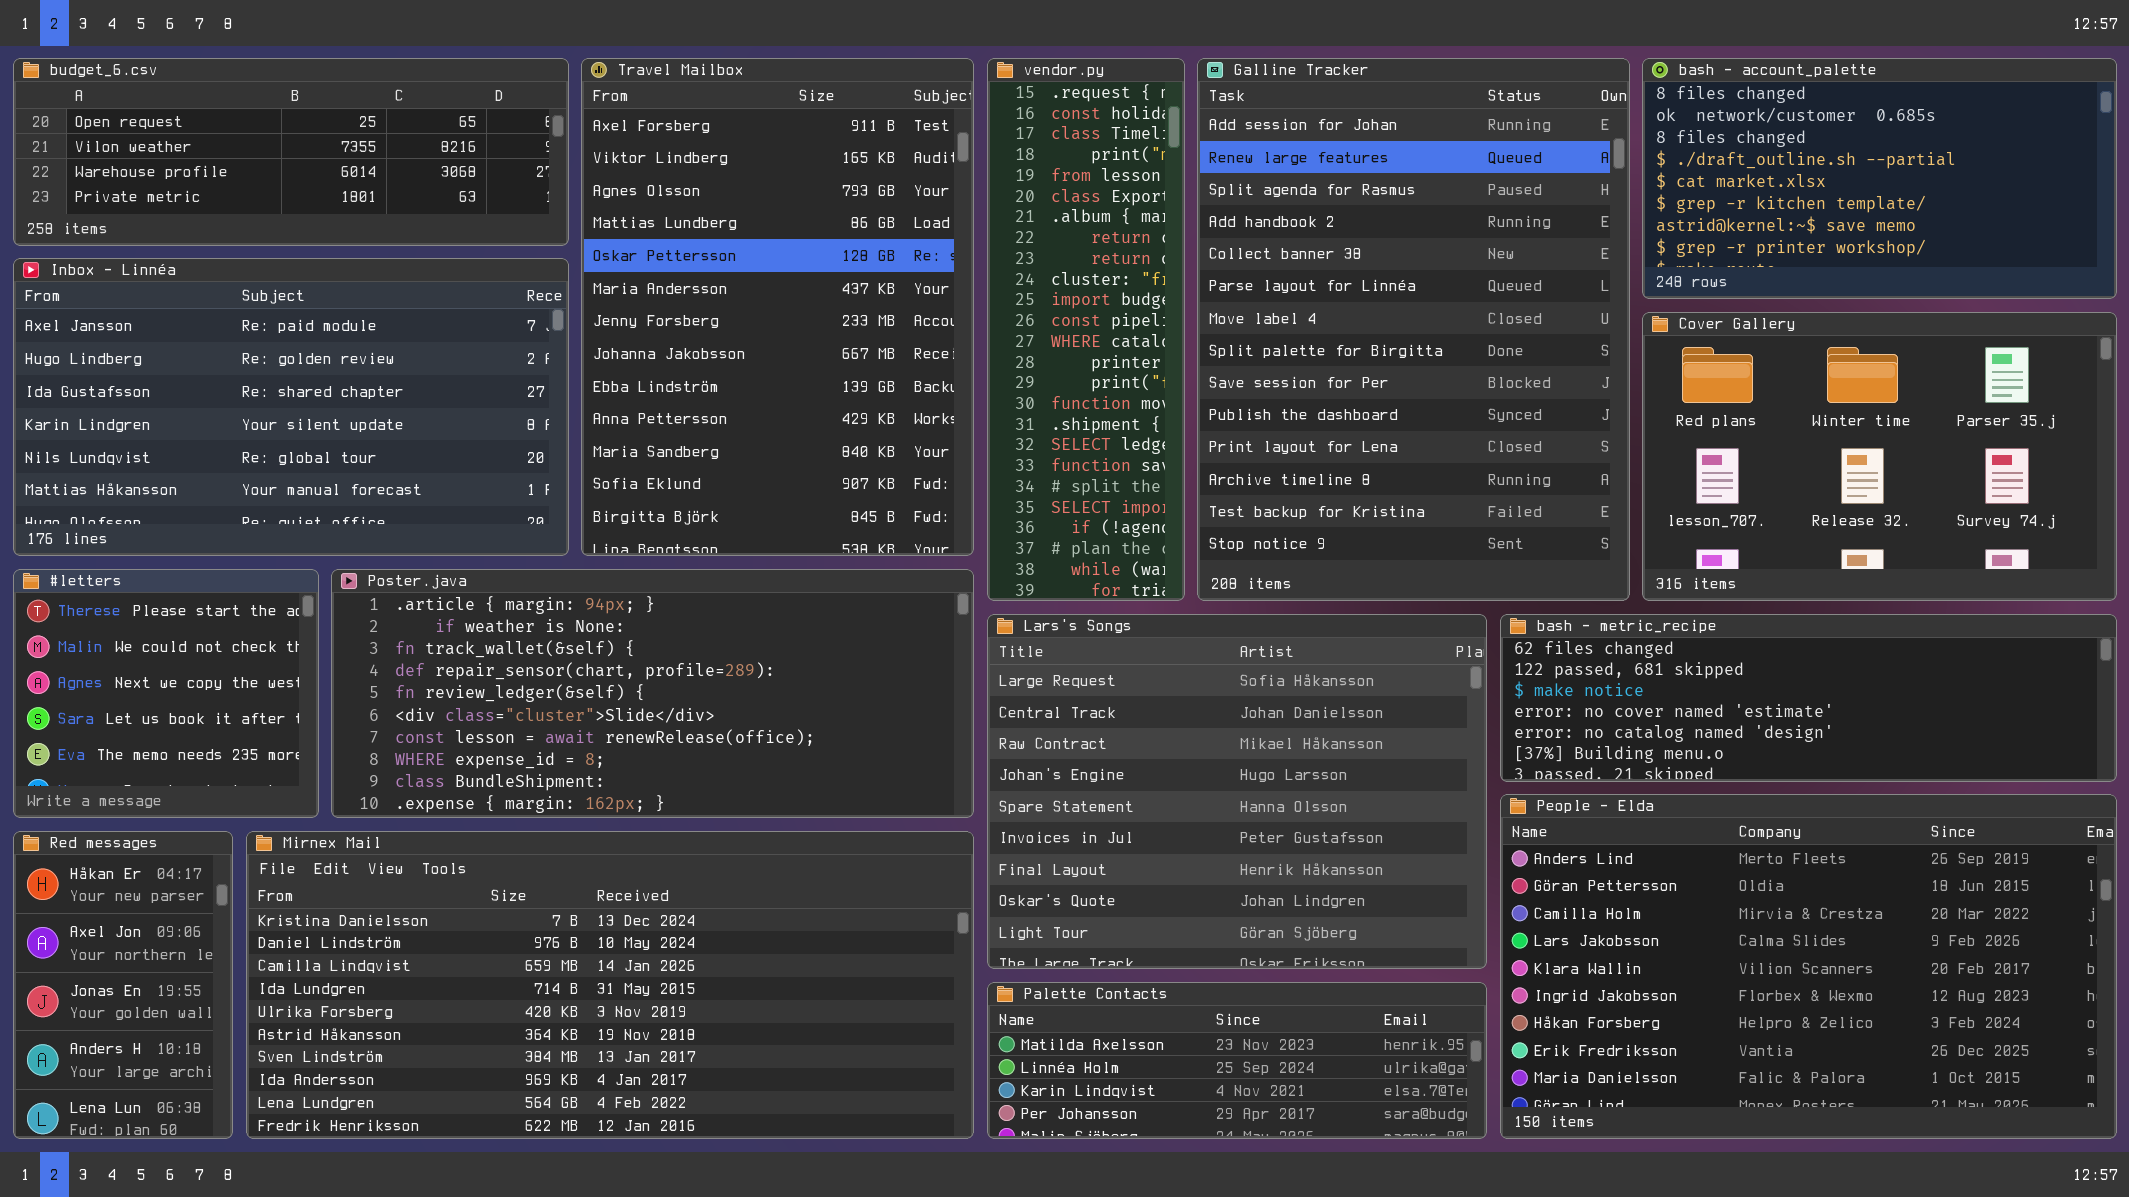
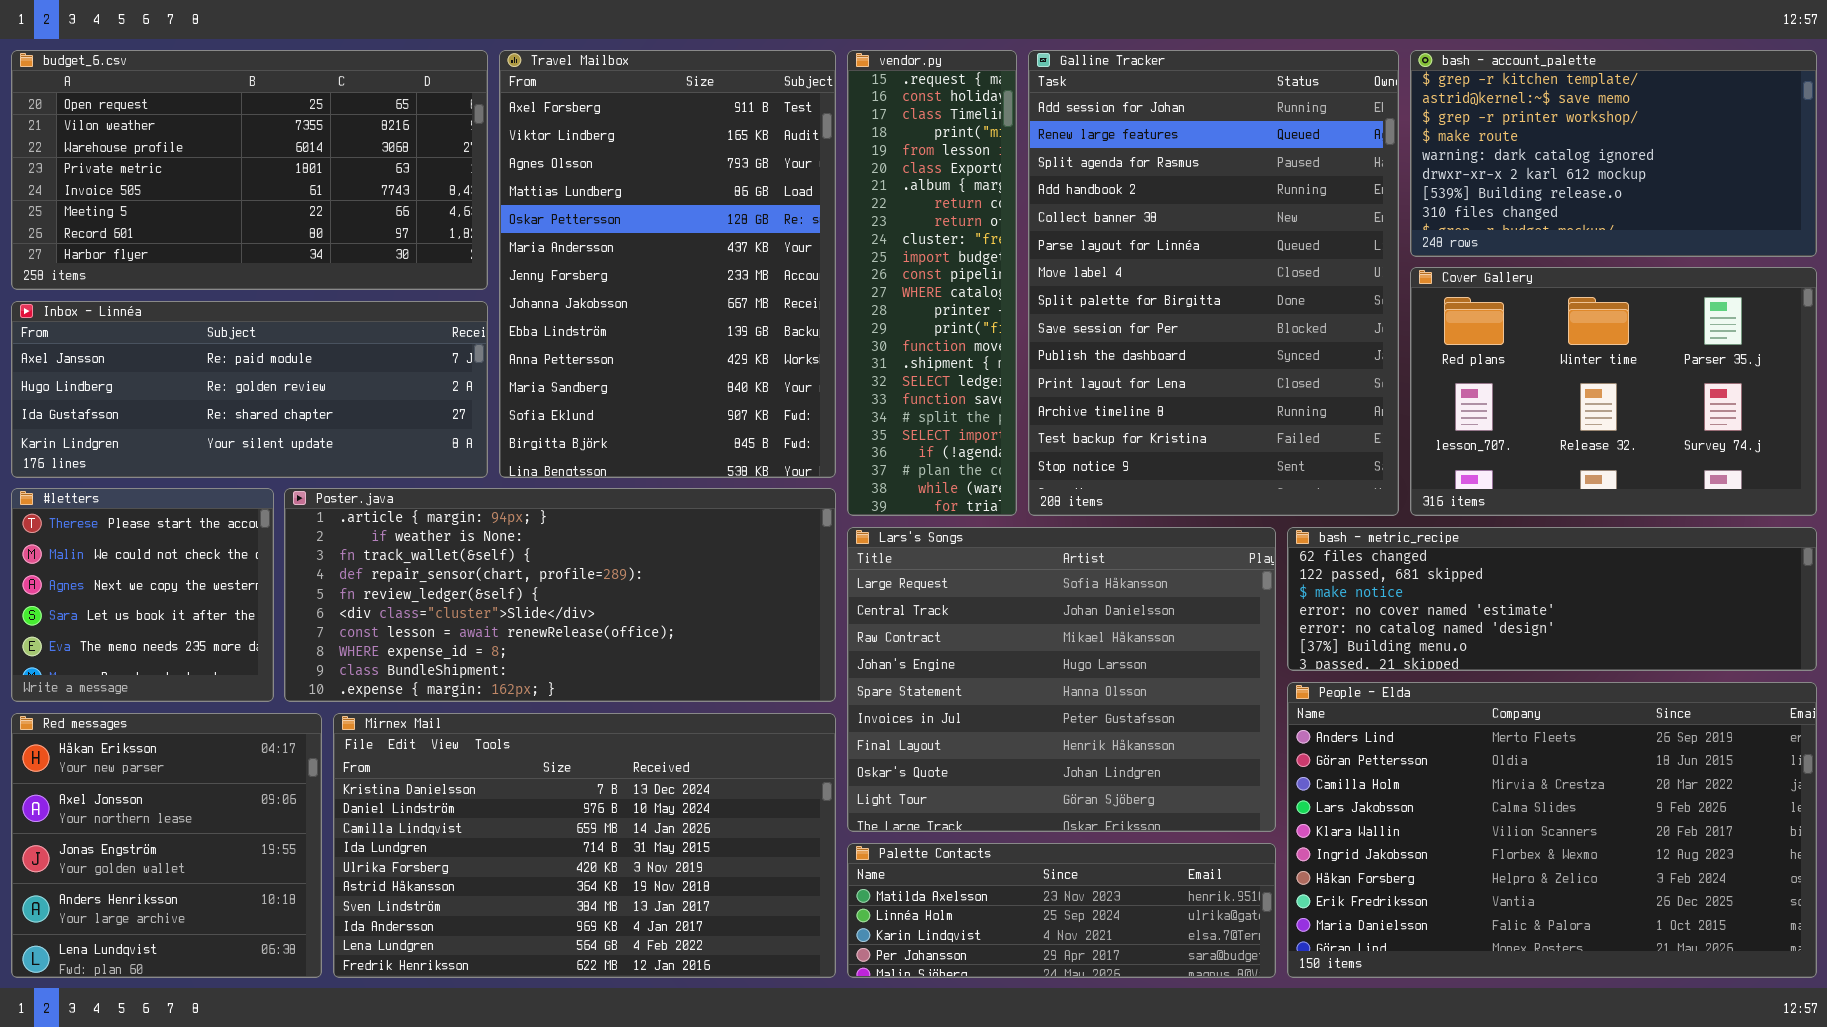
budget_6.csv: [13,58,569,246] -> [11,50,488,290], resized
bash - account_palette: [1642,58,2117,299] -> [1410,50,1817,257], scrolled down 5 rows
Inbox - Linnéa: [13,258,569,556] -> [11,301,488,478], resized
Red messages: [13,831,233,1139] -> [11,713,322,978], resized
Mirnex Mail: [246,831,974,1139] -> [333,713,836,978], resized

